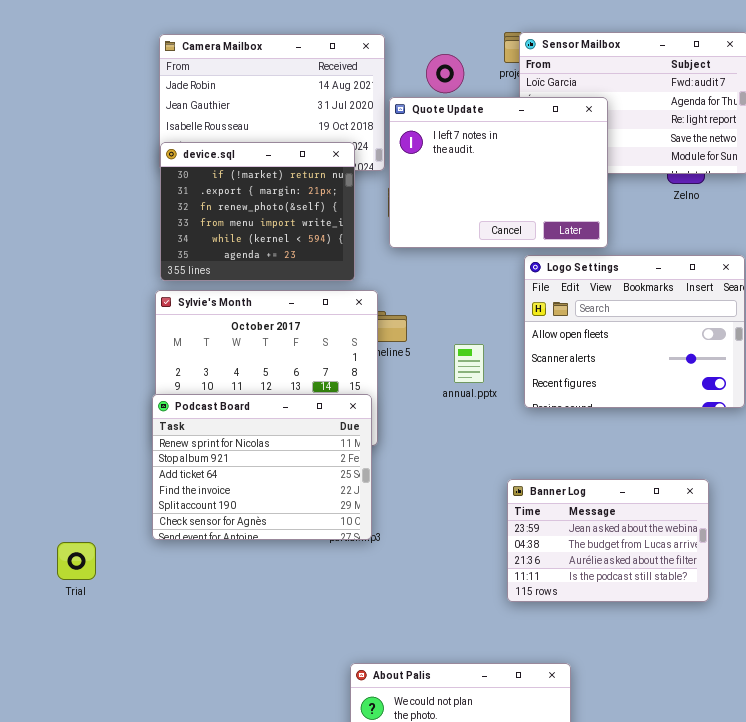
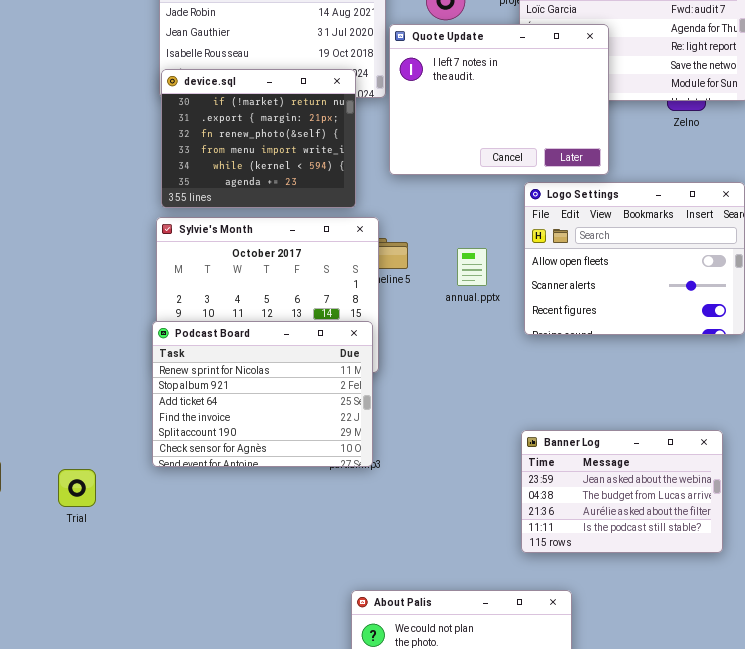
annual.pptx: [454,344,484,383] -> [457,248,487,286], moved
Banner Log: [507,479,709,602] -> [521,430,723,553], moved

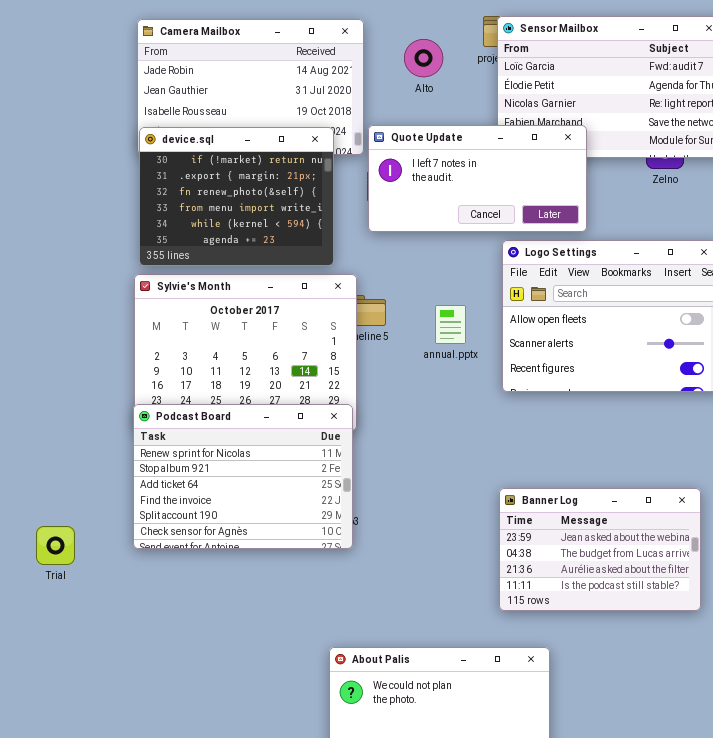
Quote Update: [389,24,609,175] -> [368,125,587,232], resized
Podcast Board: [152,321,373,467] -> [133,404,353,549], moved

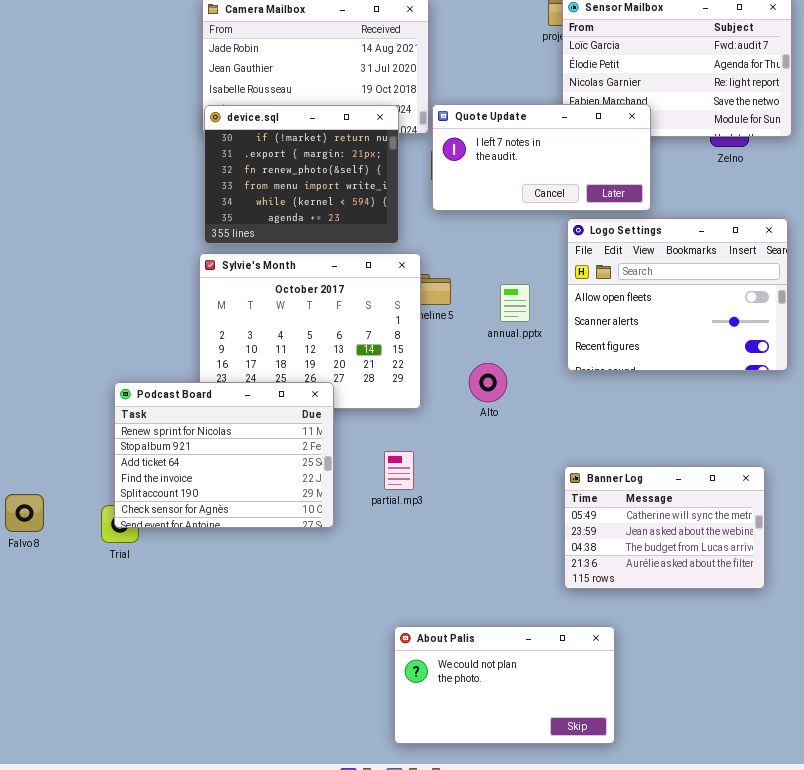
Alto: [404,39,443,77] -> [469,363,507,402], moved
Podcast Board: [133,404,353,549] -> [114,382,334,528], moved
Banner Log: [499,488,701,611] -> [564,466,765,589], scrolled up 1 row

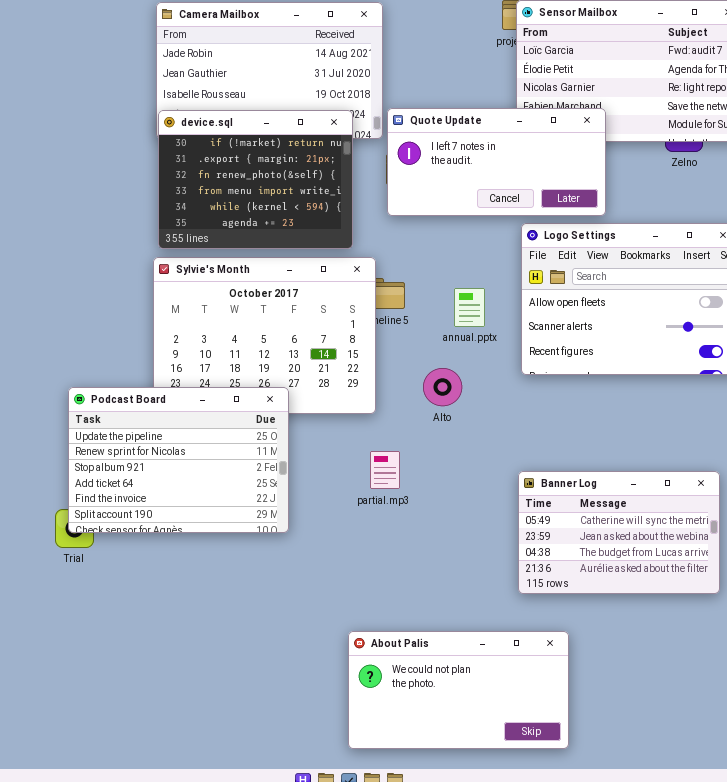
Podcast Board: [114,382,334,528] -> [68,387,289,533], scrolled up 1 row
partial.mp3: [384,451,414,490] -> [370,451,400,489], moved

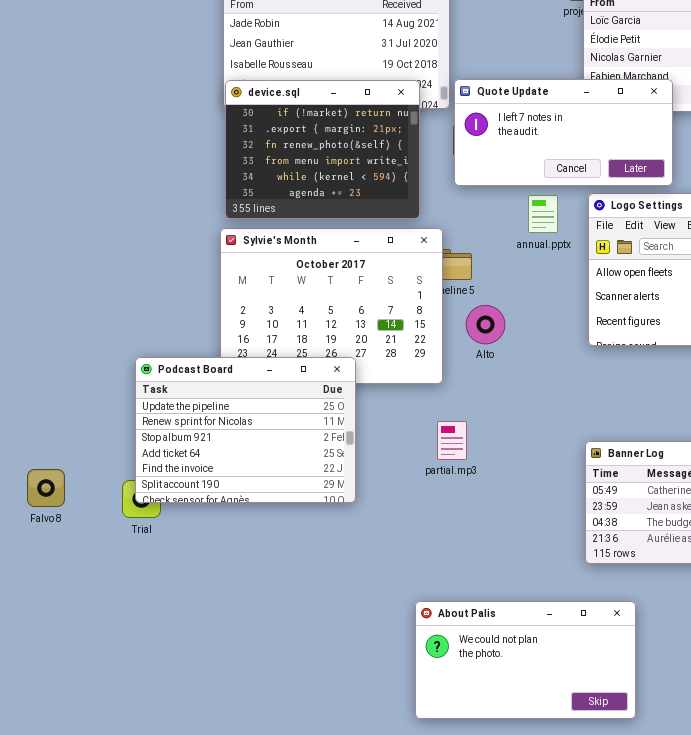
annual.pptx: [454,288,485,327] -> [528,195,558,233], moved
Alto: [423,368,462,406] -> [466,305,505,344], moved

